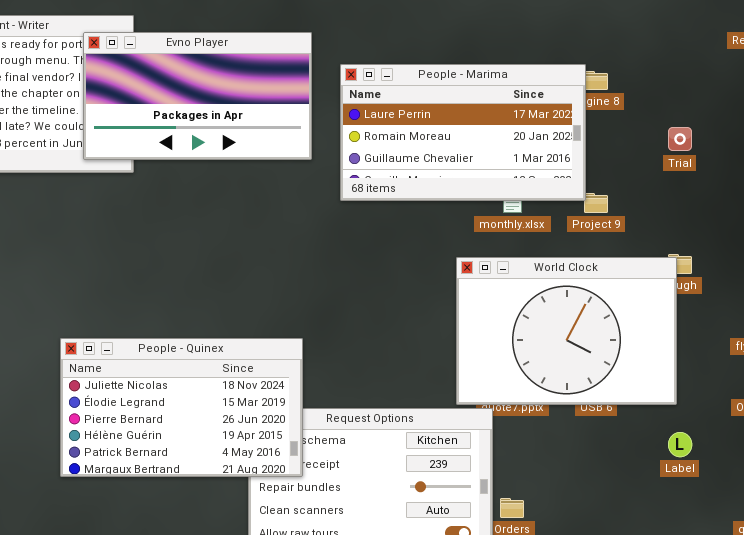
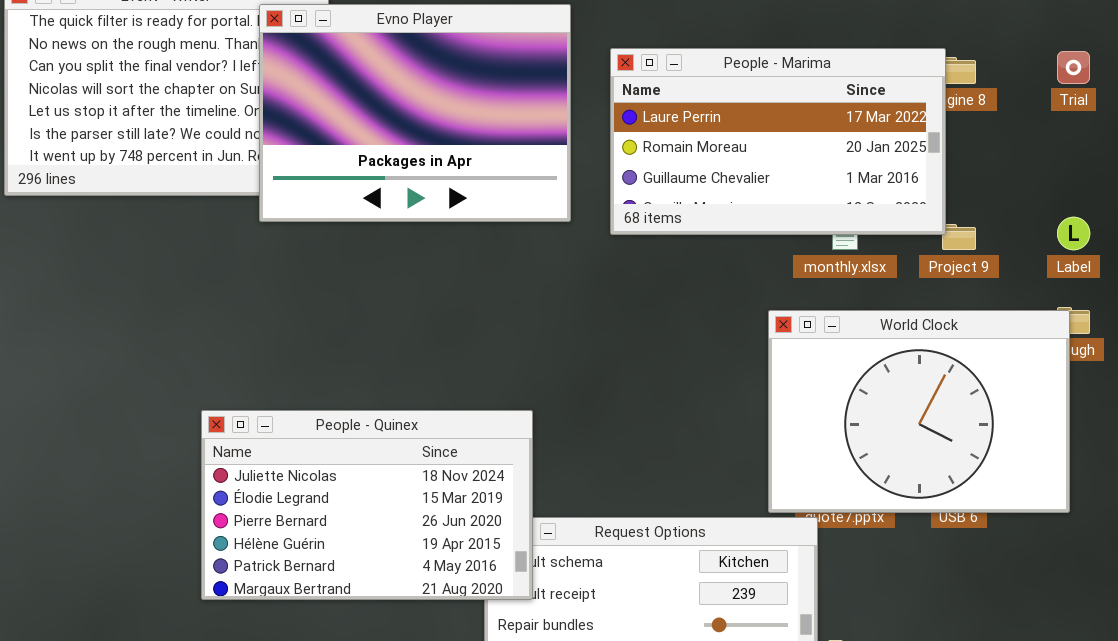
Evno Player: [83,32,312,160] -> [259,4,571,222], resized
Trial: [668,127,692,151] -> [1057,51,1090,84], moved
People - Quinex: [60,338,303,477] -> [201,410,533,600], moved
Label: [668,432,692,457] -> [1057,217,1090,250], moved

